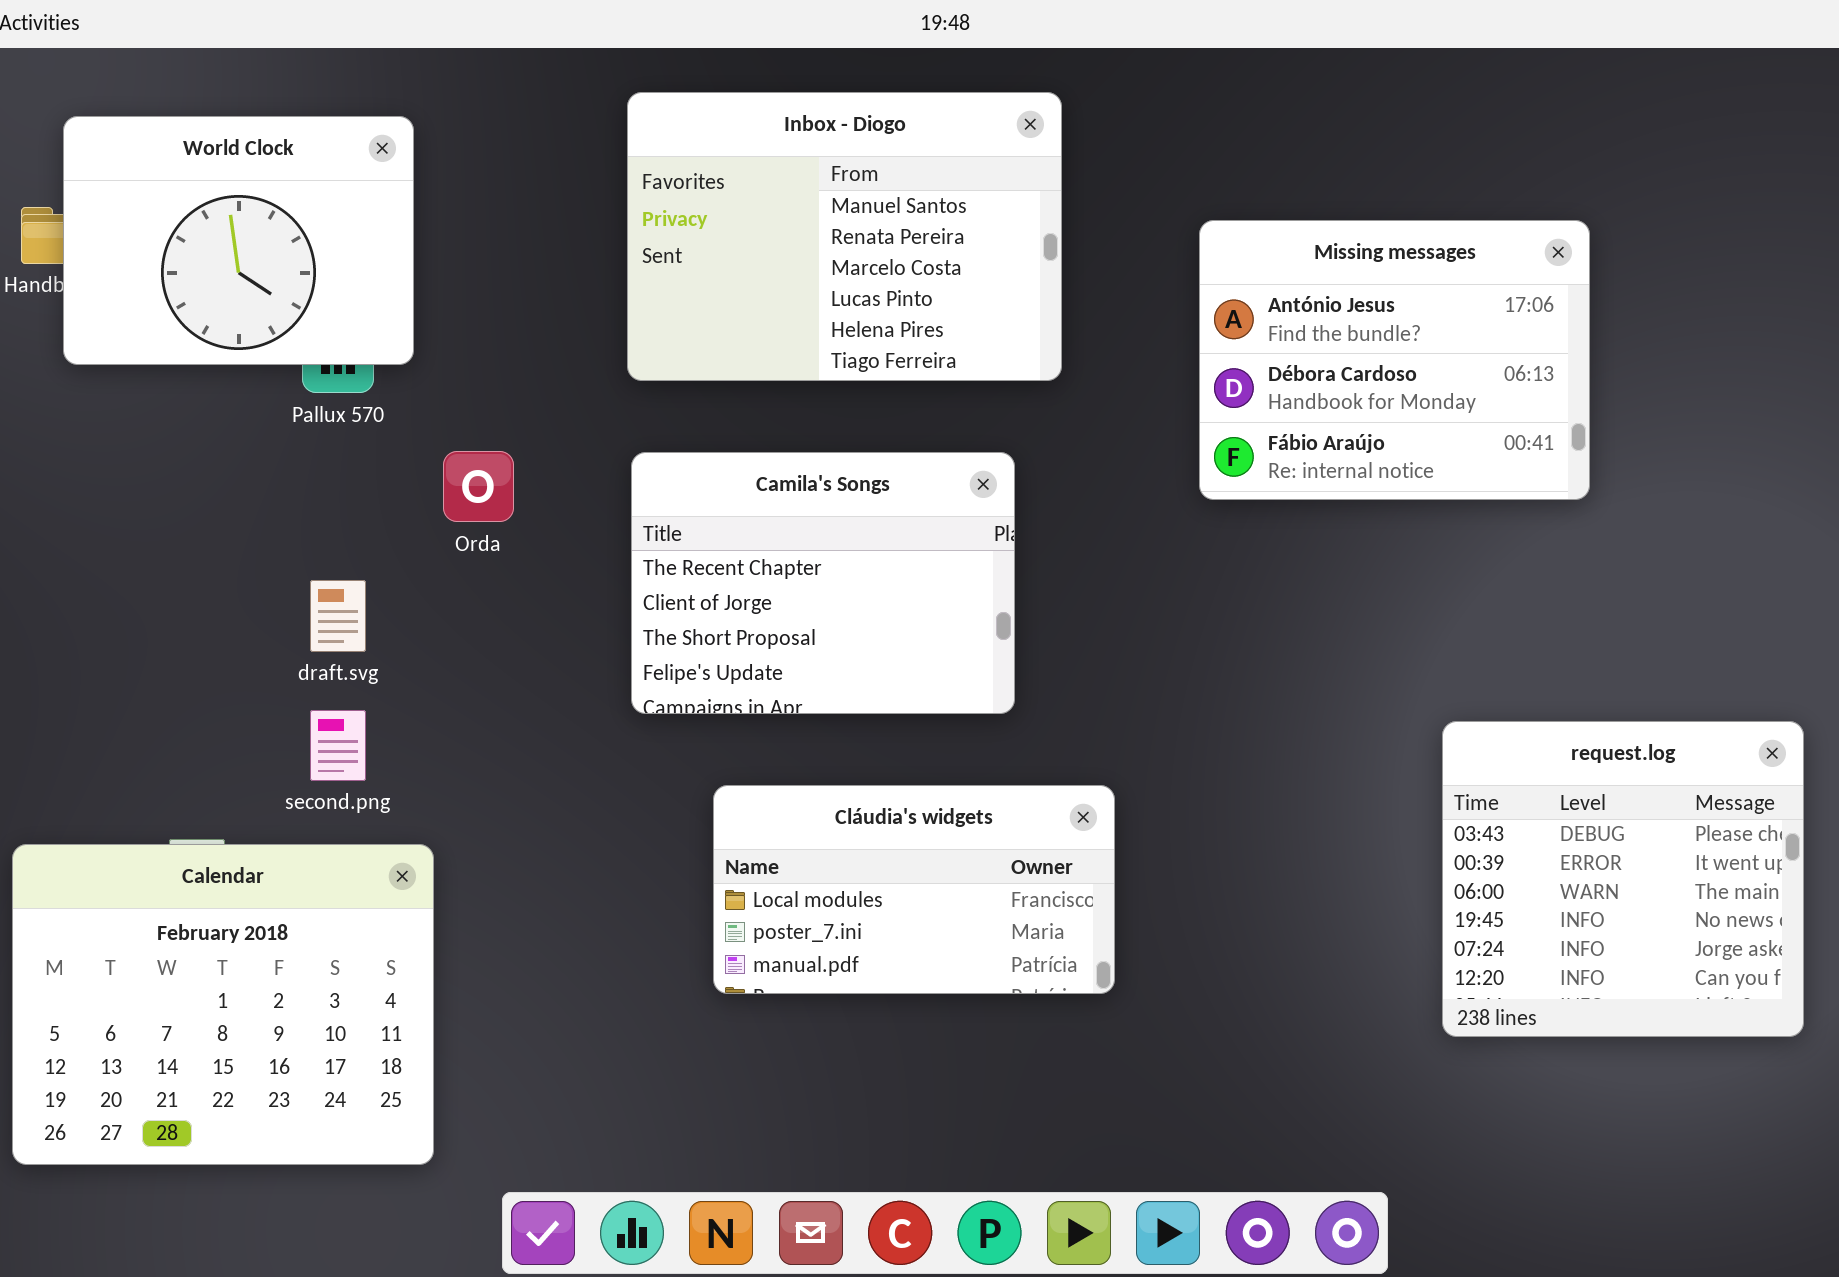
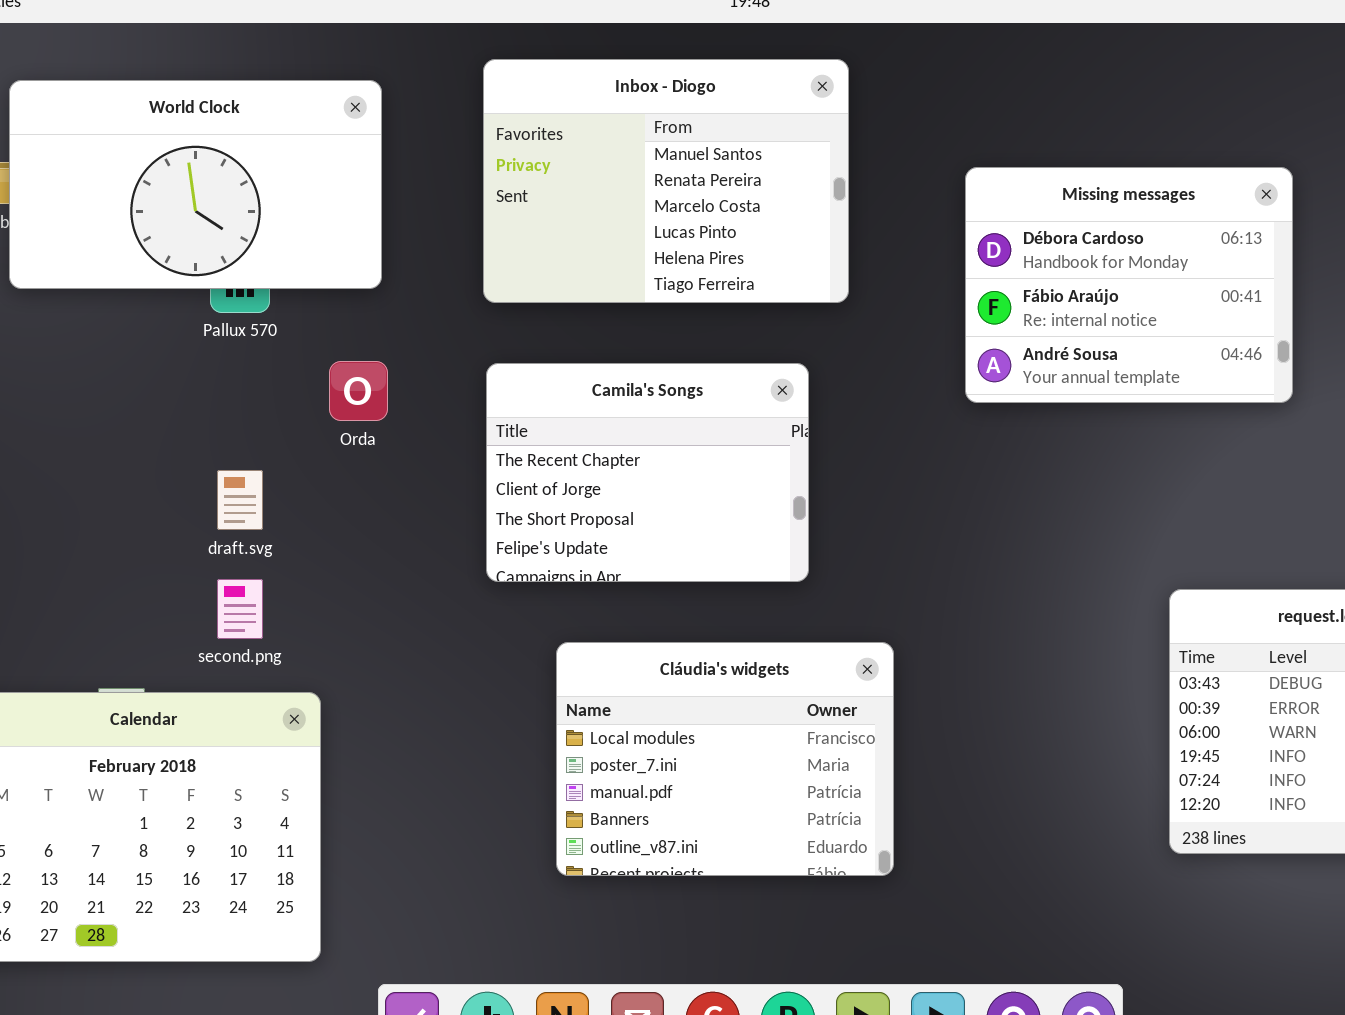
World Clock: [63,116,414,365] -> [9,80,382,289], resized
Missing messages: [1199,220,1590,500] -> [965,167,1293,403], scrolled down 1 row
Cláudia's widgets: [713,785,1115,994] -> [556,642,894,876], resized

